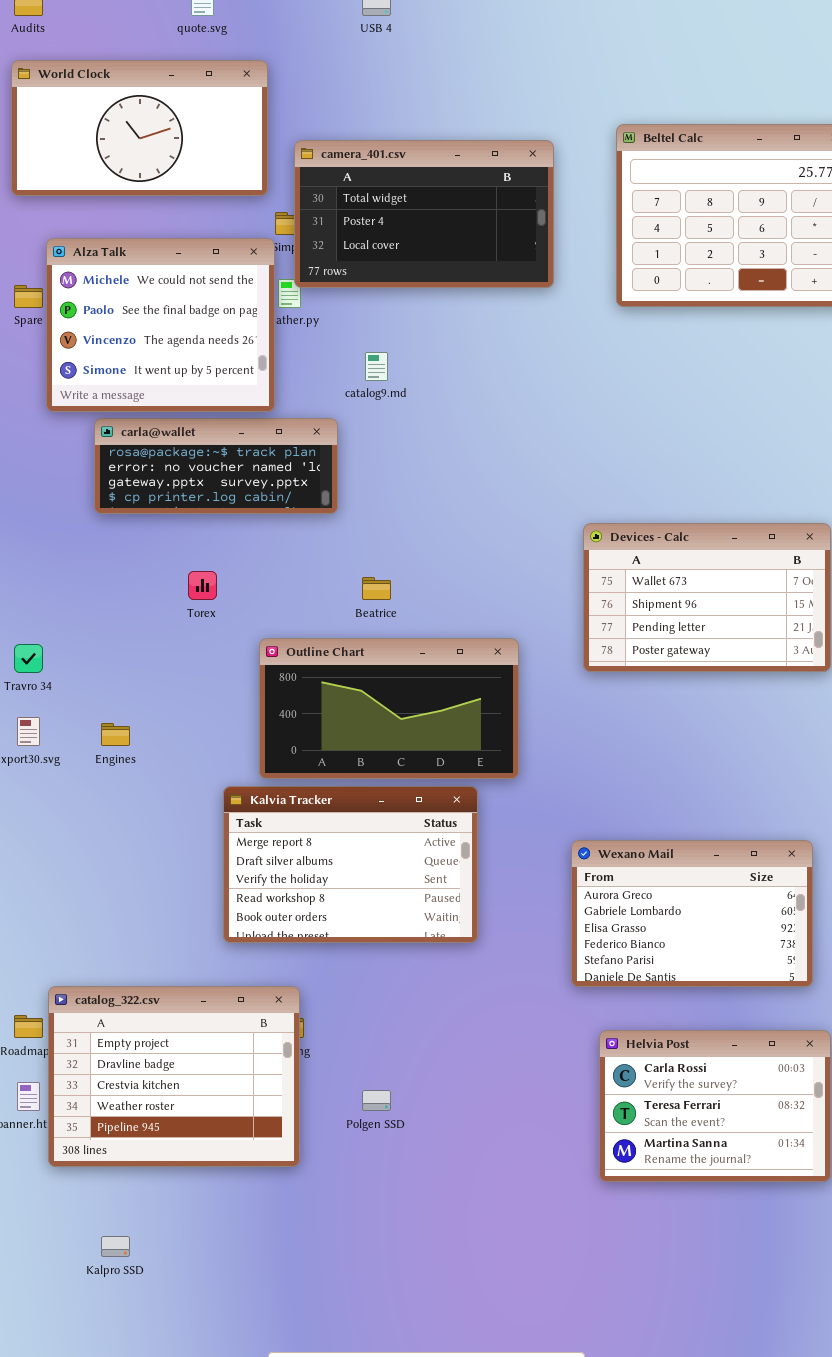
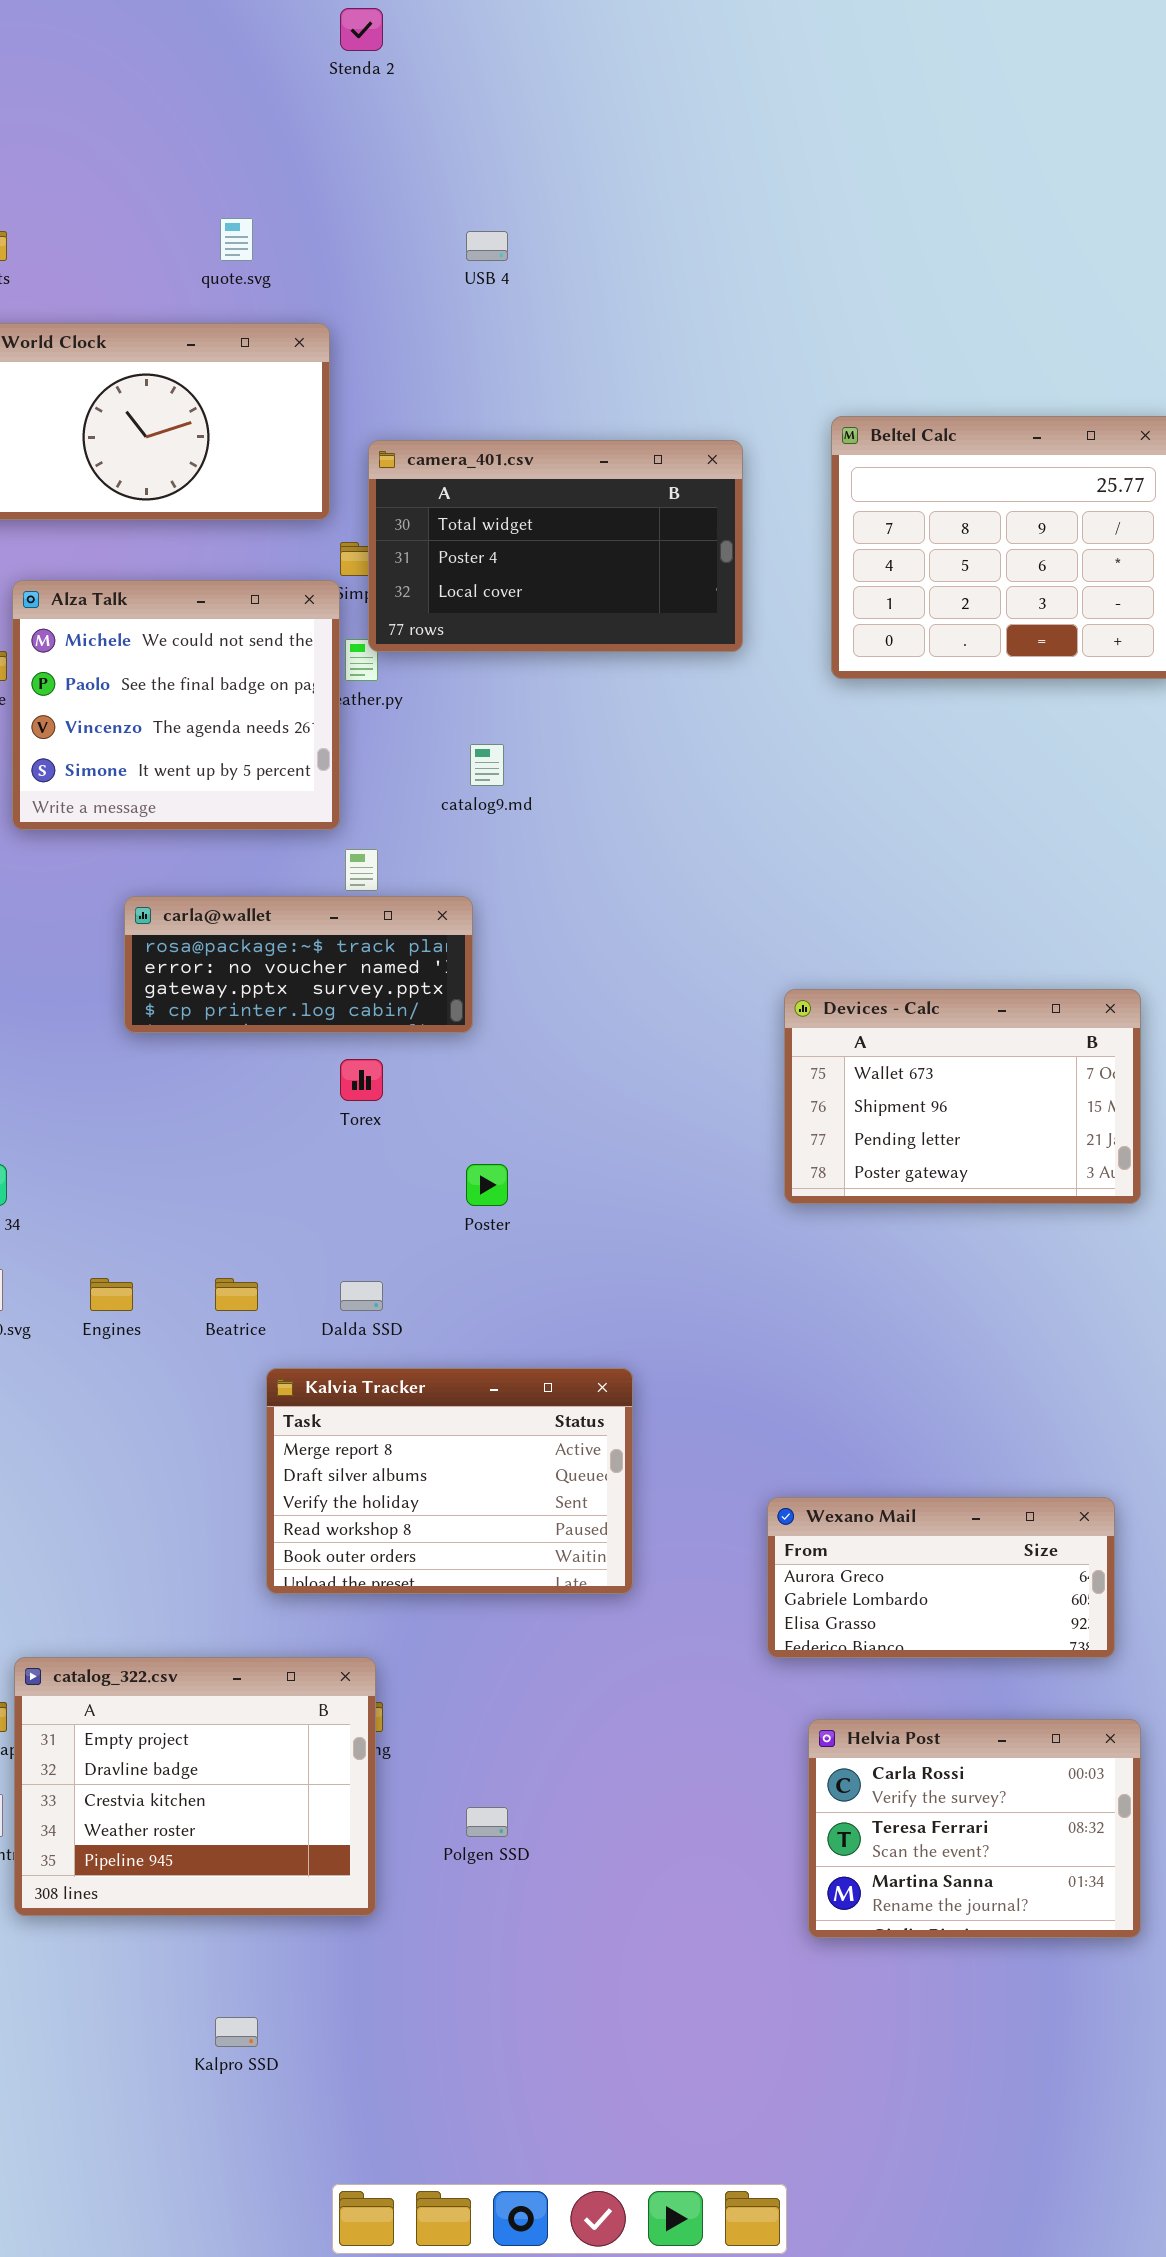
carla@wallet: [94,418,338,514] -> [124,896,473,1033], moved
Torex: [188,571,217,600] -> [340,1059,383,1101], moved
Beatrice: [362,577,391,600] -> [215,1278,258,1311], moved
Outline Chart: [259,638,519,779] -> none, closed
Wexano Mail: [571,840,813,987] -> [767,1497,1115,1658], resized
Kalpro SSD: [101,1236,130,1257] -> [215,2017,258,2047], moved

